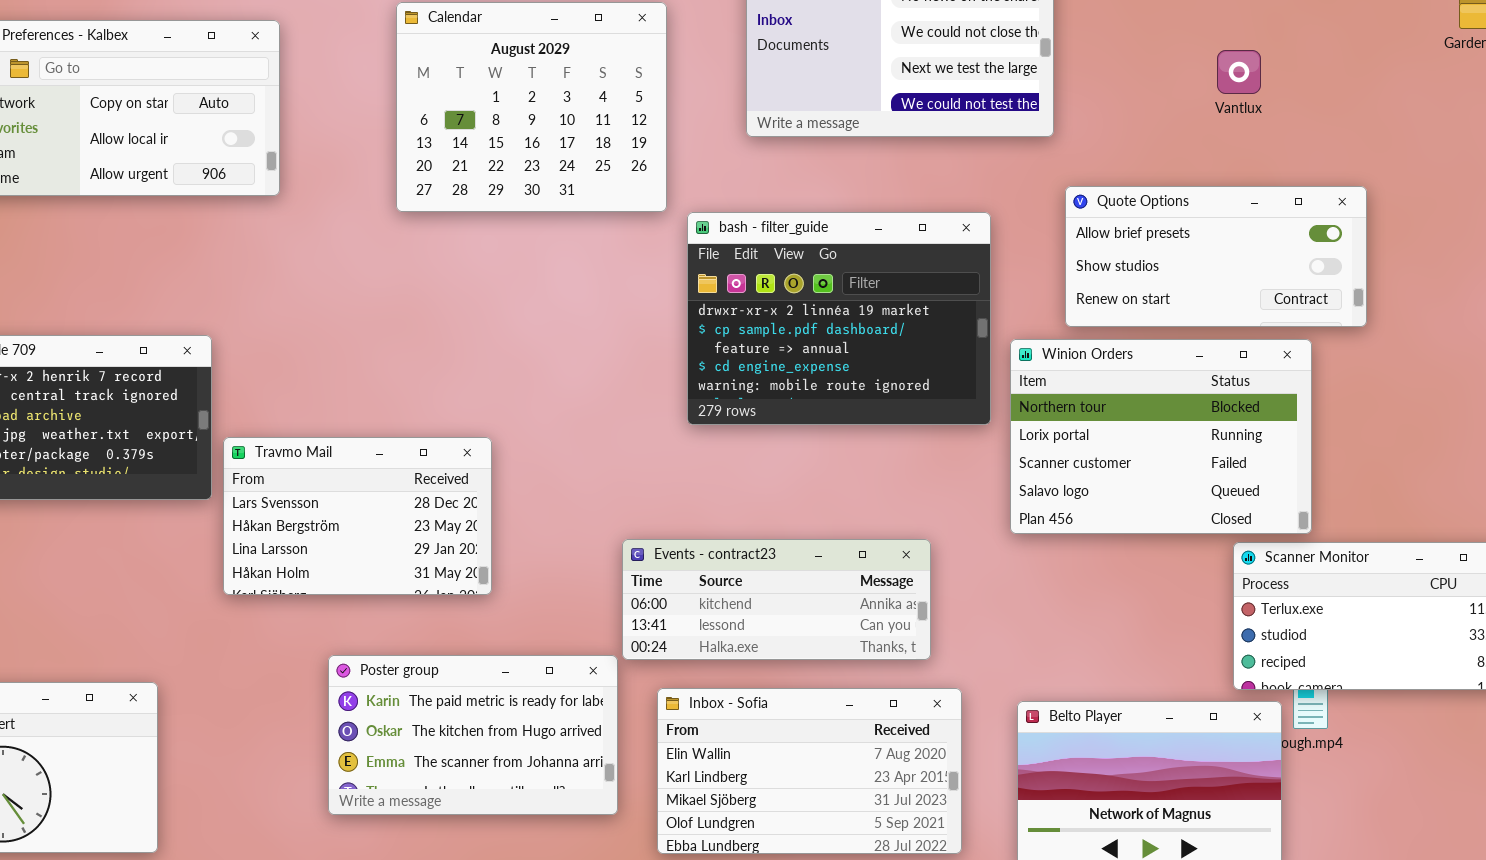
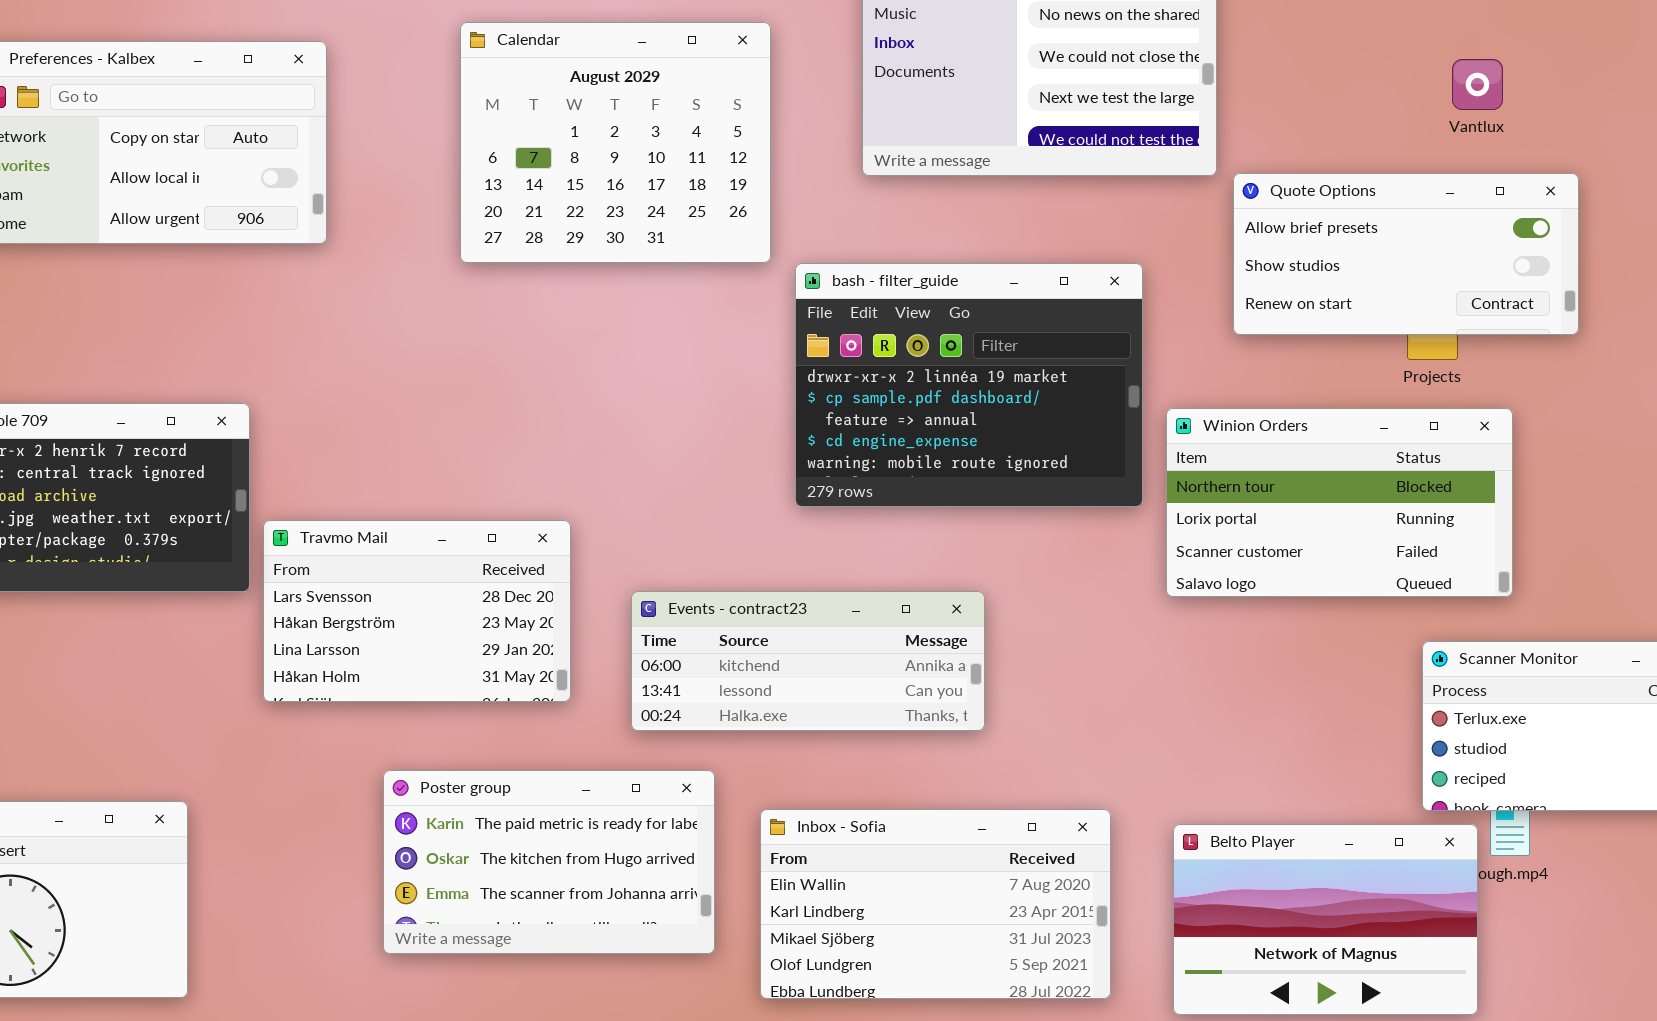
Vantlux: [1217,50,1261,94] -> [1452,59,1503,110], moved
Quote Options: [1065,186,1367,327] -> [1233,173,1579,335], moved
Winion Orders: [1010,339,1312,534] -> [1166,408,1513,597], resized
Events - contract23: [622,539,931,660] -> [631,591,985,731], moved

